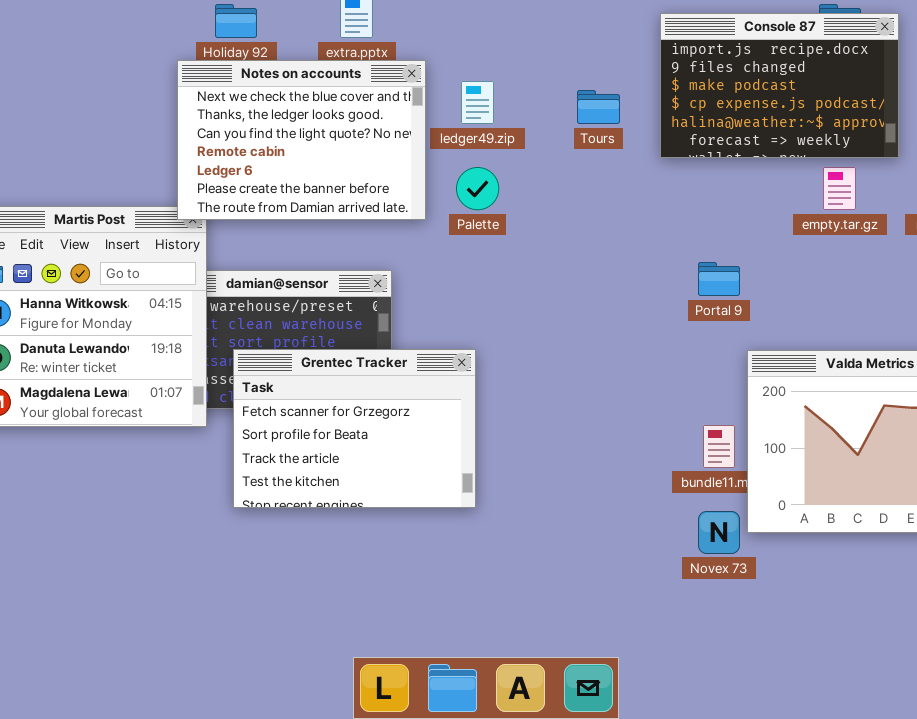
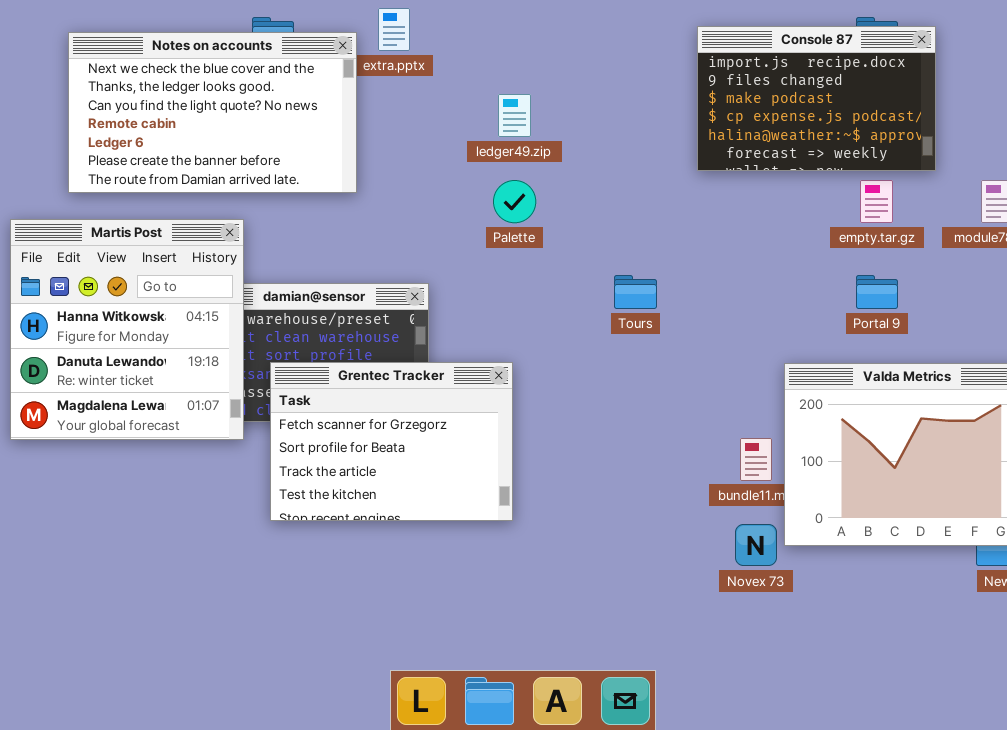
Notes on accounts: [177,60,426,220] -> [68,32,357,193], moved, resized
Tours: [577,90,620,124] -> [614,275,657,309], moved
Portal 9: [698,262,740,296] -> [856,275,898,309], moved

